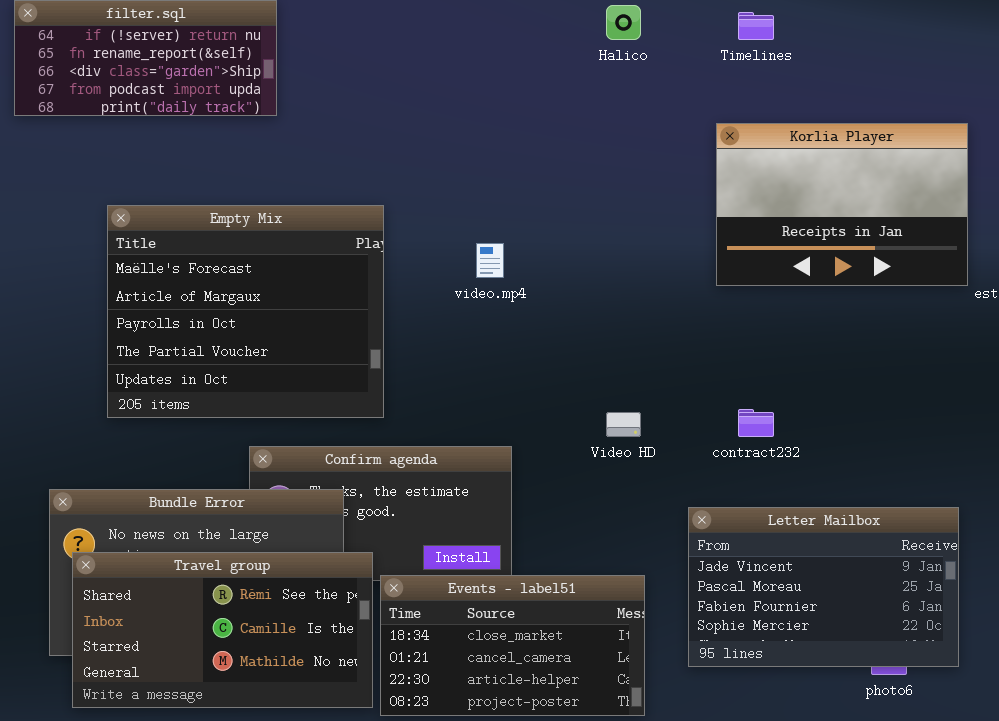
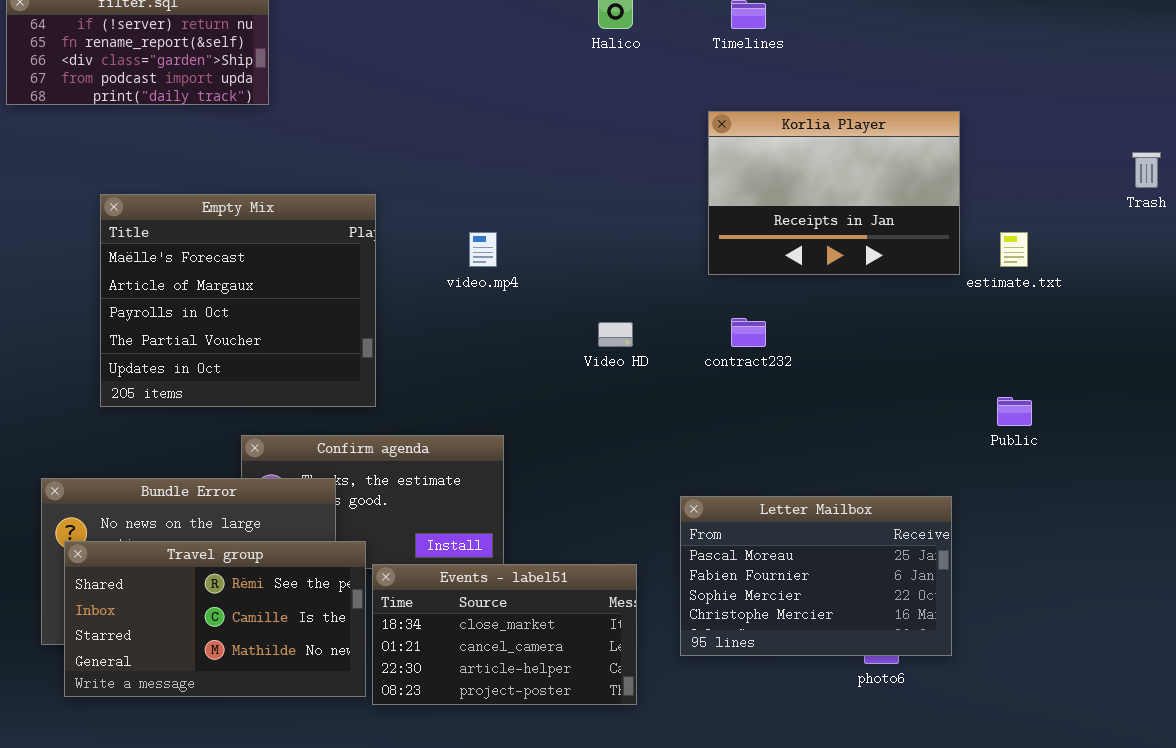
contract232: [738,409,774,437] -> [731,318,766,347], moved
Video HD: [606,412,641,437] -> [598,322,633,347], moved
Letter Mailbox: [688,507,959,667] -> [680,496,952,656], scrolled down 1 row

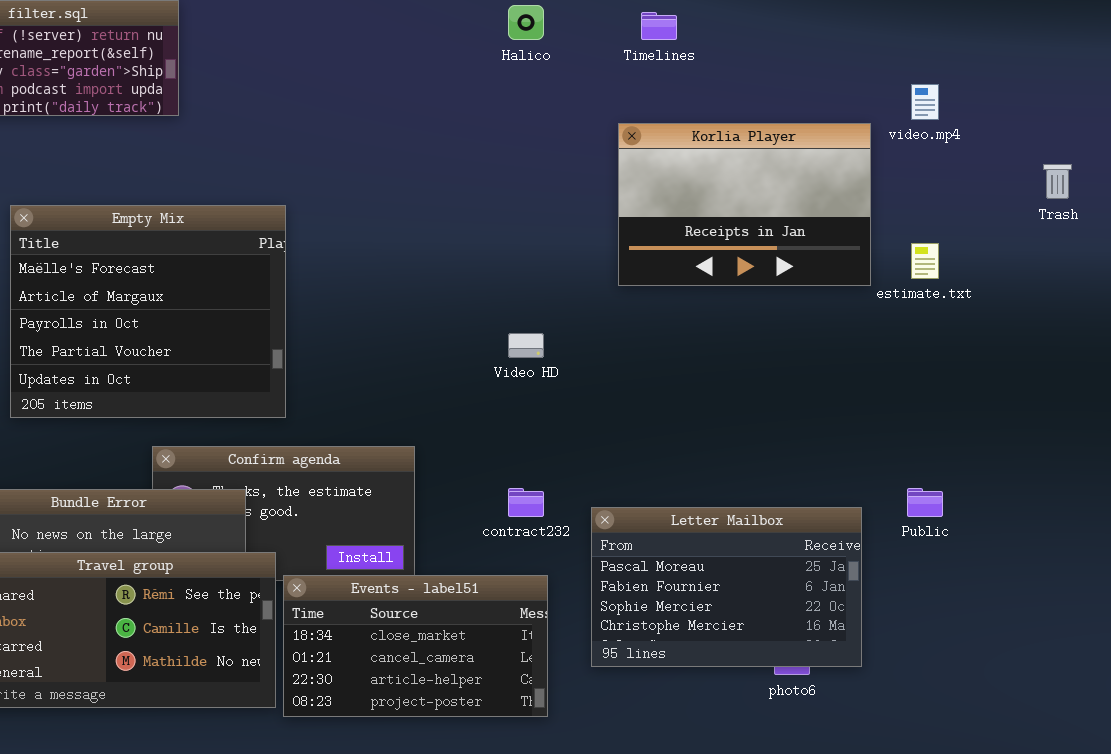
video.mp4: [469,232,497,267] -> [911,84,939,120], moved
contract232: [731,318,766,347] -> [508,488,544,517], moved
Public: [997,397,1032,426] -> [907,488,943,517], moved

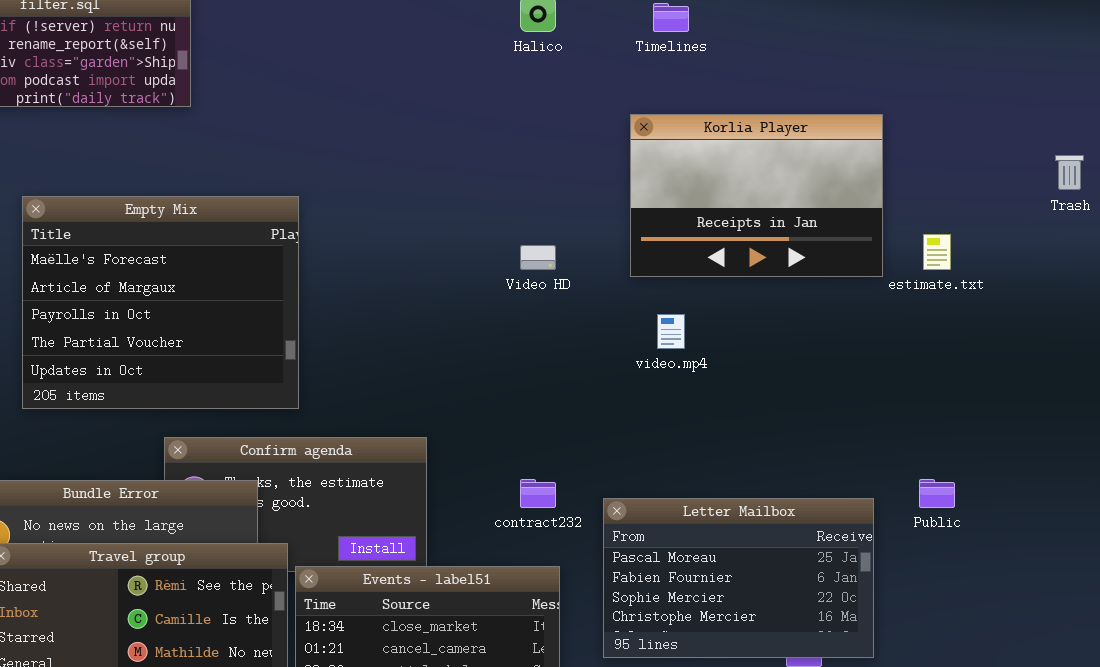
video.mp4: [911,84,939,120] -> [657,314,685,349], moved
Video HD: [508,333,544,358] -> [520,245,556,270], moved

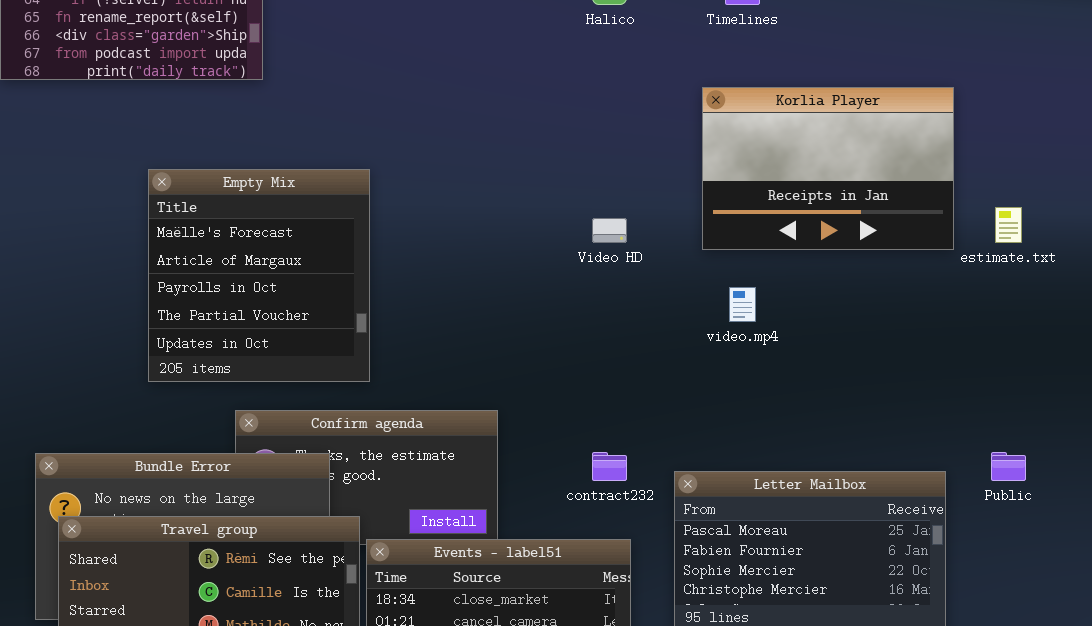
Empty Mix: [22,196,299,409] -> [148,169,370,382], resized

